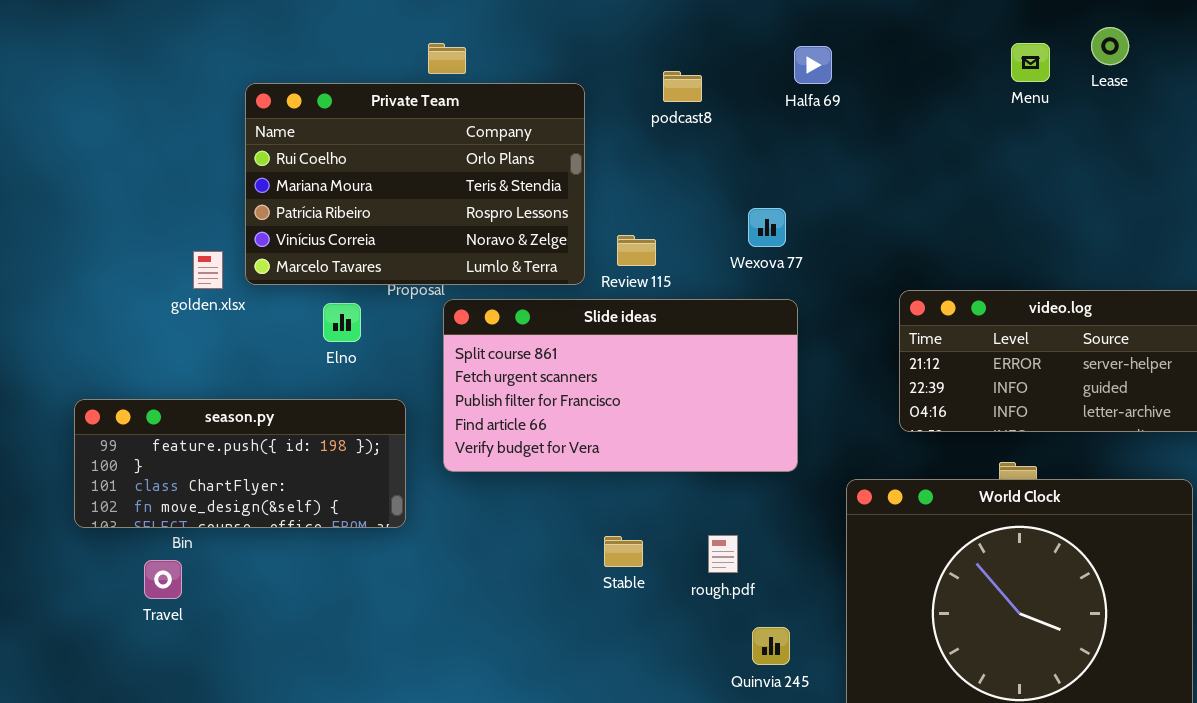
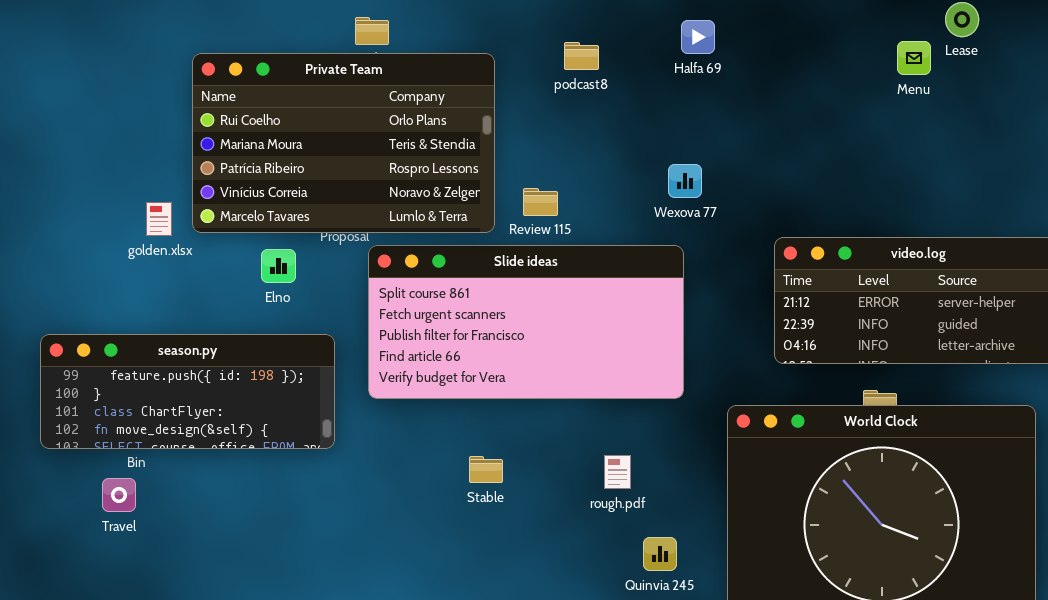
Menu: [1011,43,1050,82] -> [897,41,931,75], moved
Wexova 77: [748,208,786,247] -> [668,164,702,198], moved
Stable: [604,536,643,567] -> [469,456,503,483], moved

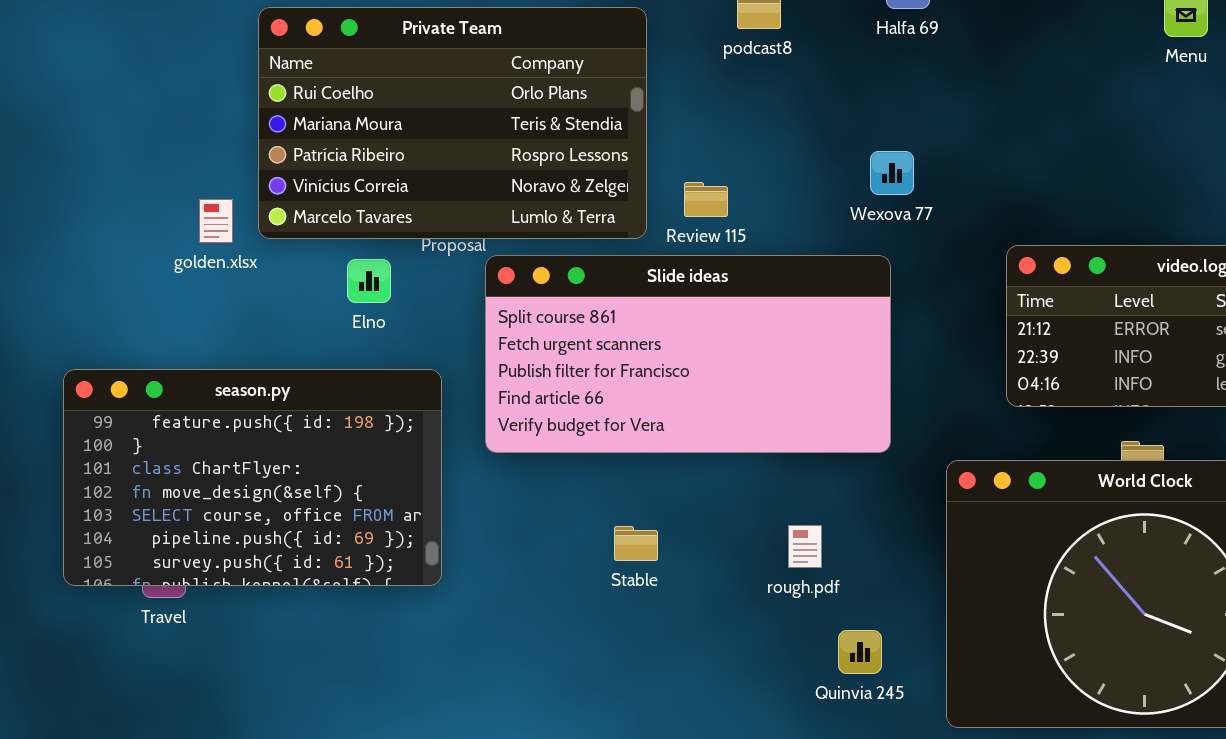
season.py: [40,334,335,449] -> [63,369,442,586], resized

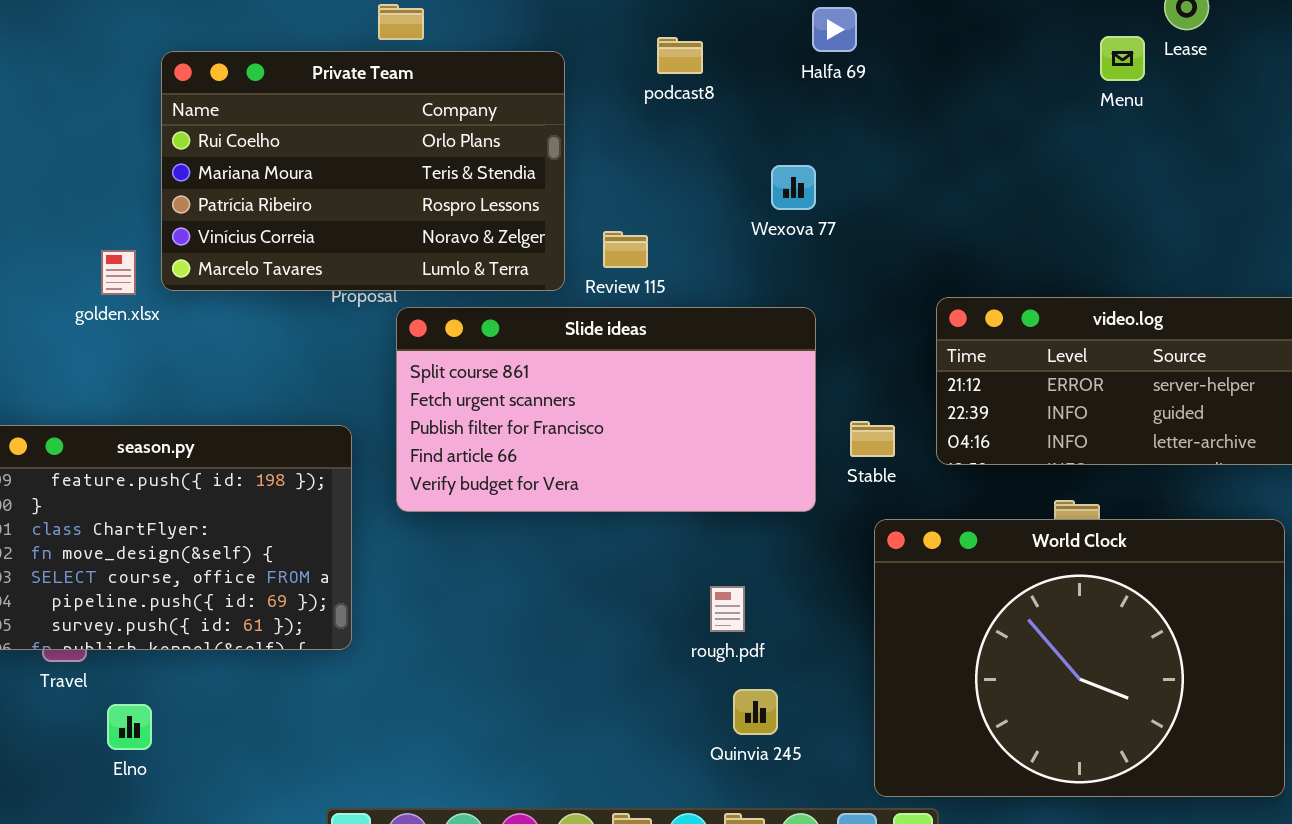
Wexova 77: [870,151,914,195] -> [771,165,816,210], moved
Elno: [347,259,391,303] -> [107,704,152,750], moved
Stable: [614,526,658,561] -> [850,421,895,457], moved
Quinvia 245: [838,630,882,674] -> [733,689,778,735], moved

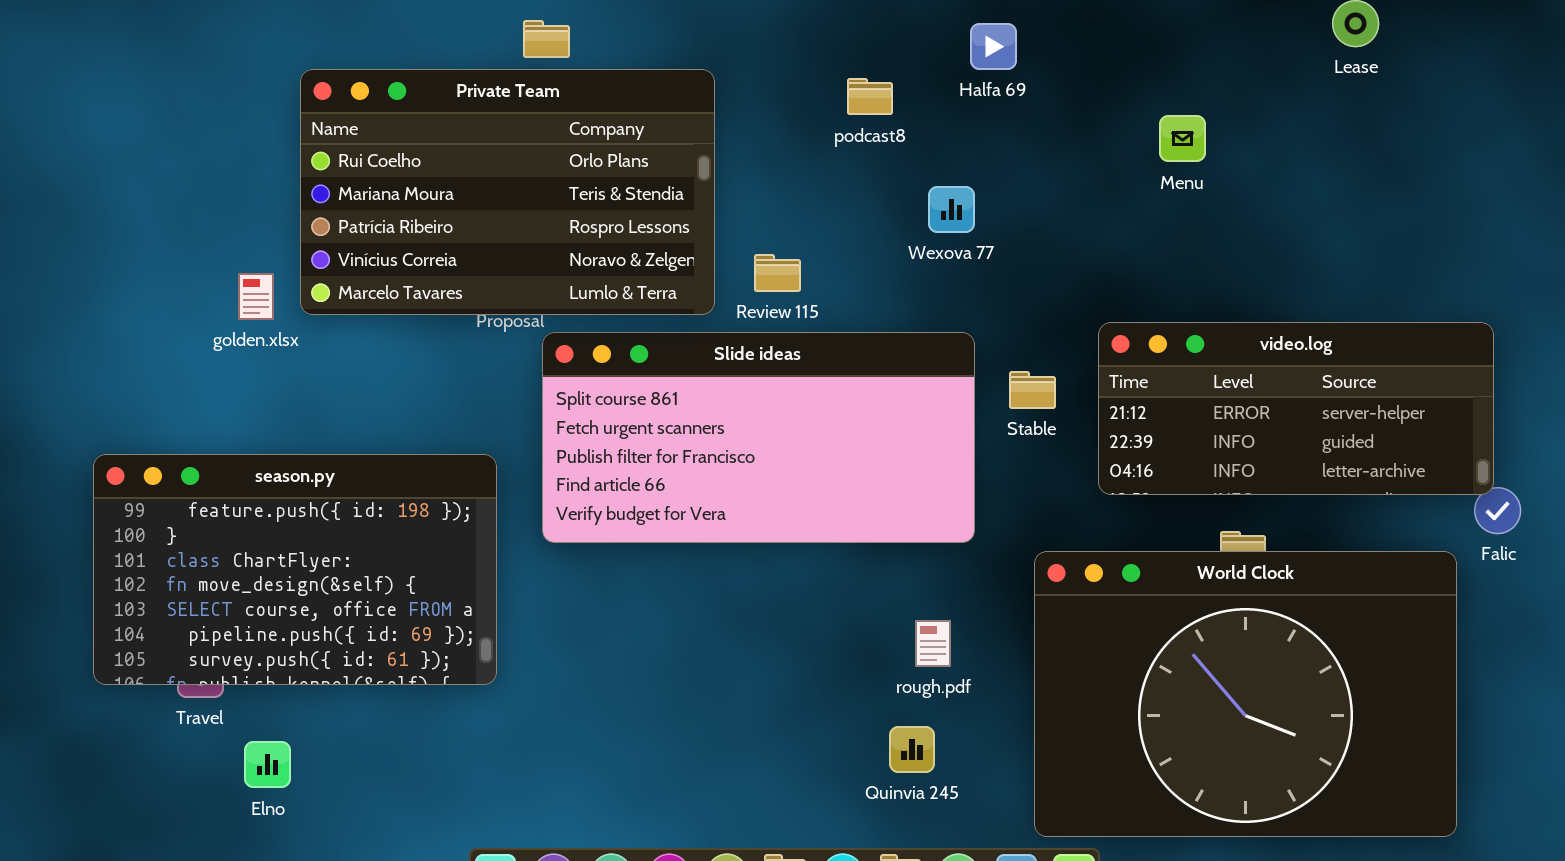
Menu: [1100,36,1145,81] -> [1159,115,1206,162], moved
podcast8: [657,37,703,74] -> [847,78,893,115], moved
Stable: [850,421,895,457] -> [1009,371,1056,409], moved
rough.pdf: [710,586,745,632] -> [915,620,951,667], moved

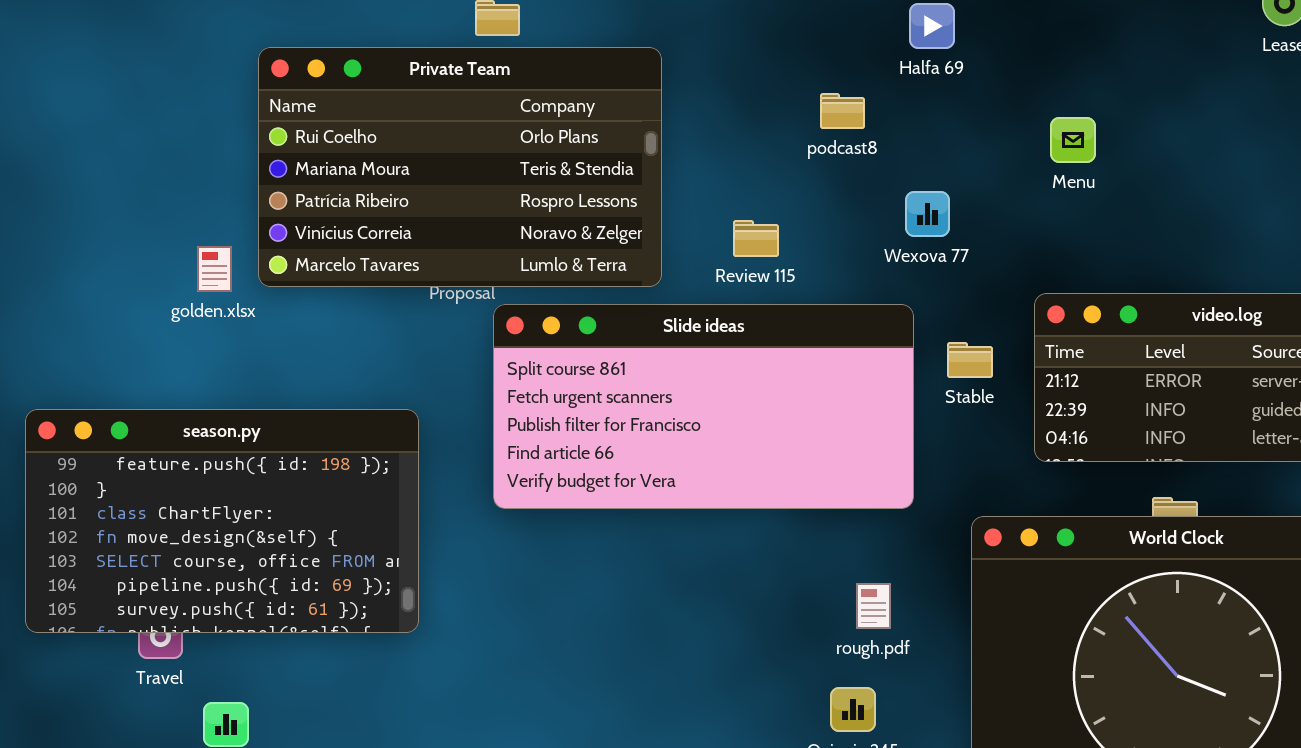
podcast8: [847,78,893,115] -> [820,93,865,129], moved
Menu: [1159,115,1206,162] -> [1050,117,1096,163], moved
Wexova 77: [928,186,975,233] -> [905,191,950,237], moved
Review 115: [754,254,801,292] -> [733,220,779,257], moved
season.py: [93,454,497,685] -> [25,409,419,633], moved

